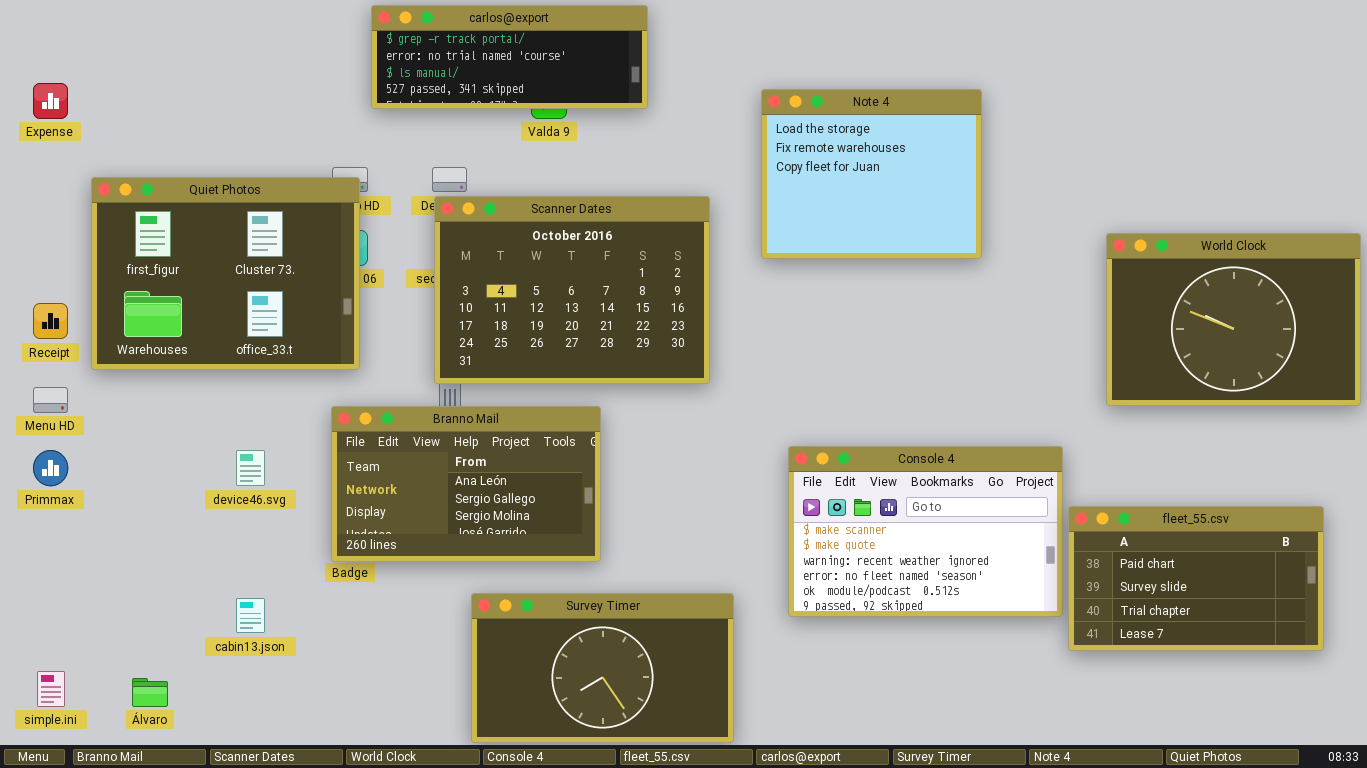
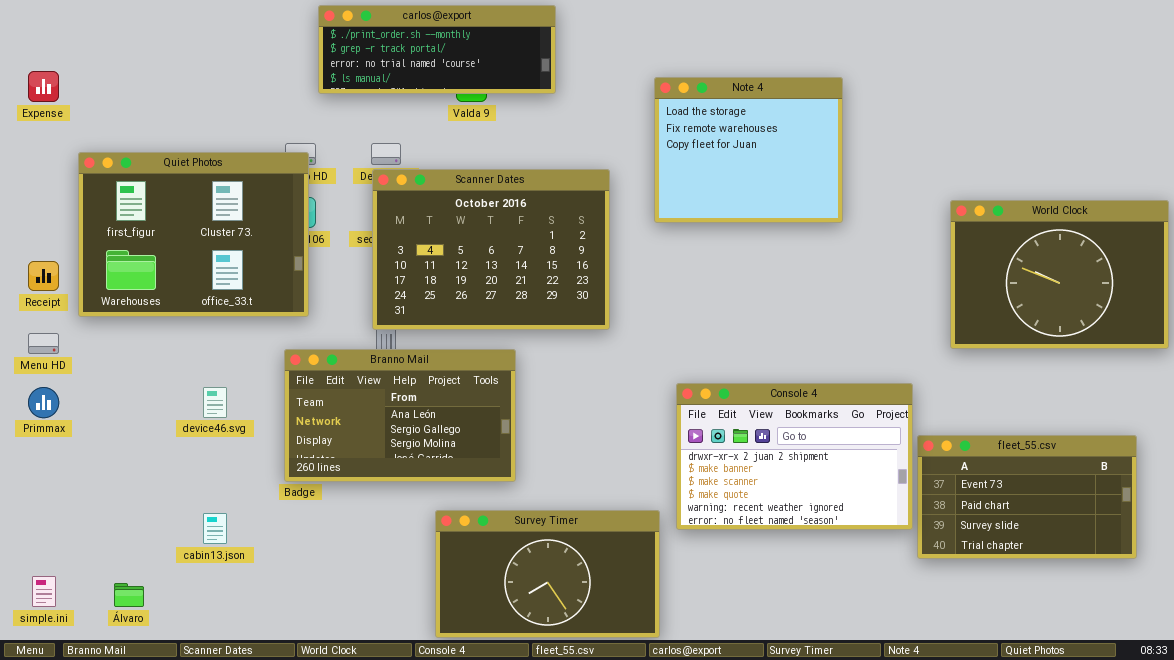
carlos@export: [371,5,648,109] -> [318,5,556,94], scrolled up 1 row
Console 4: [788,446,1063,617] -> [676,383,913,530], scrolled up 2 rows
fleet_55.csv: [1068,506,1324,651] -> [917,435,1137,559], scrolled up 1 row
Survey Timer: [471,593,734,743] -> [435,510,660,638], moved

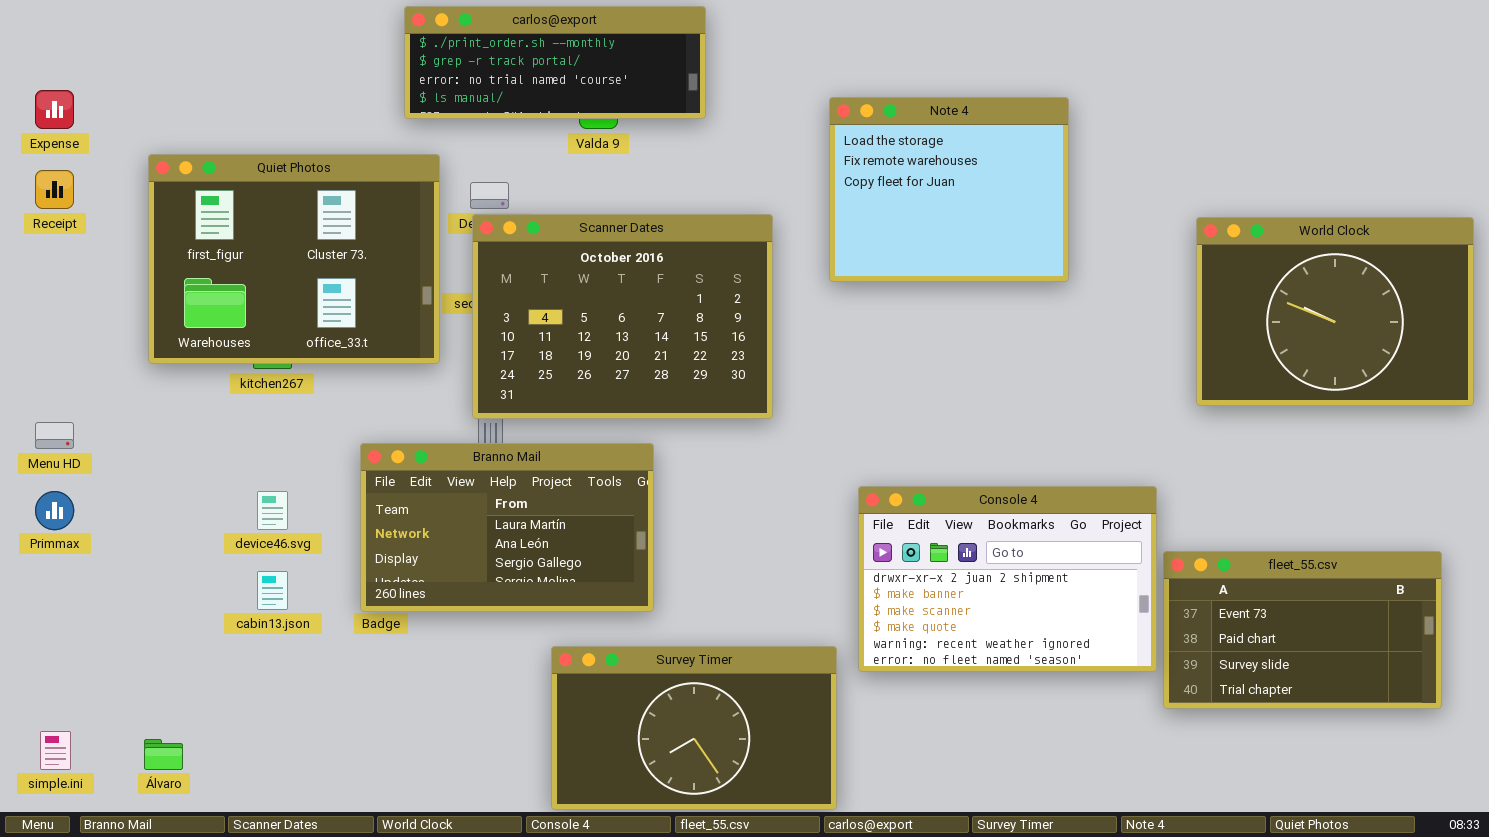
Quiet Photos: [78,152,309,317] -> [148,154,440,364], moved
World Clock: [950,200,1169,349] -> [1196,217,1474,406], moved
Receipt: [28,261,59,291] -> [35,170,74,209], moved
Branno Mail: [284,349,516,482] -> [360,443,654,612], scrolled up 1 row
cabin13.json: [203,513,227,544] -> [257,571,288,610], moved

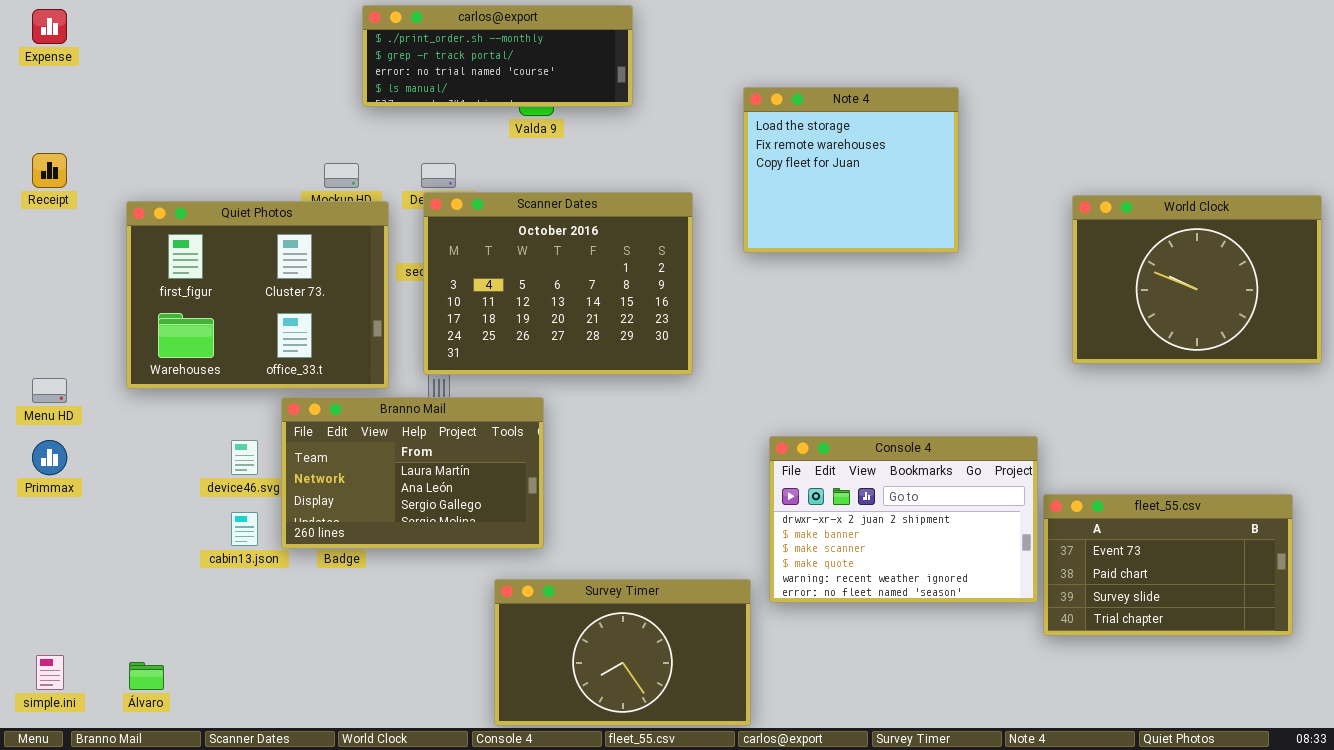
Expense: [35,90,74,129] -> [32,9,67,44], moved
Quiet Photos: [148,154,440,364] -> [126,201,389,389], moved
Branno Mail: [360,443,654,612] -> [281,397,544,549], moved

